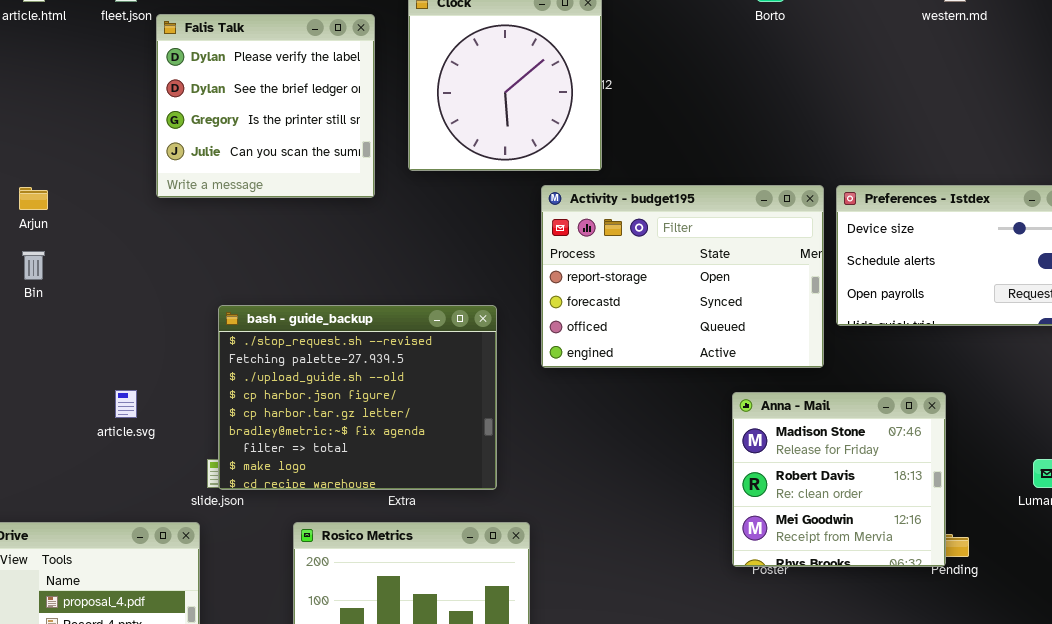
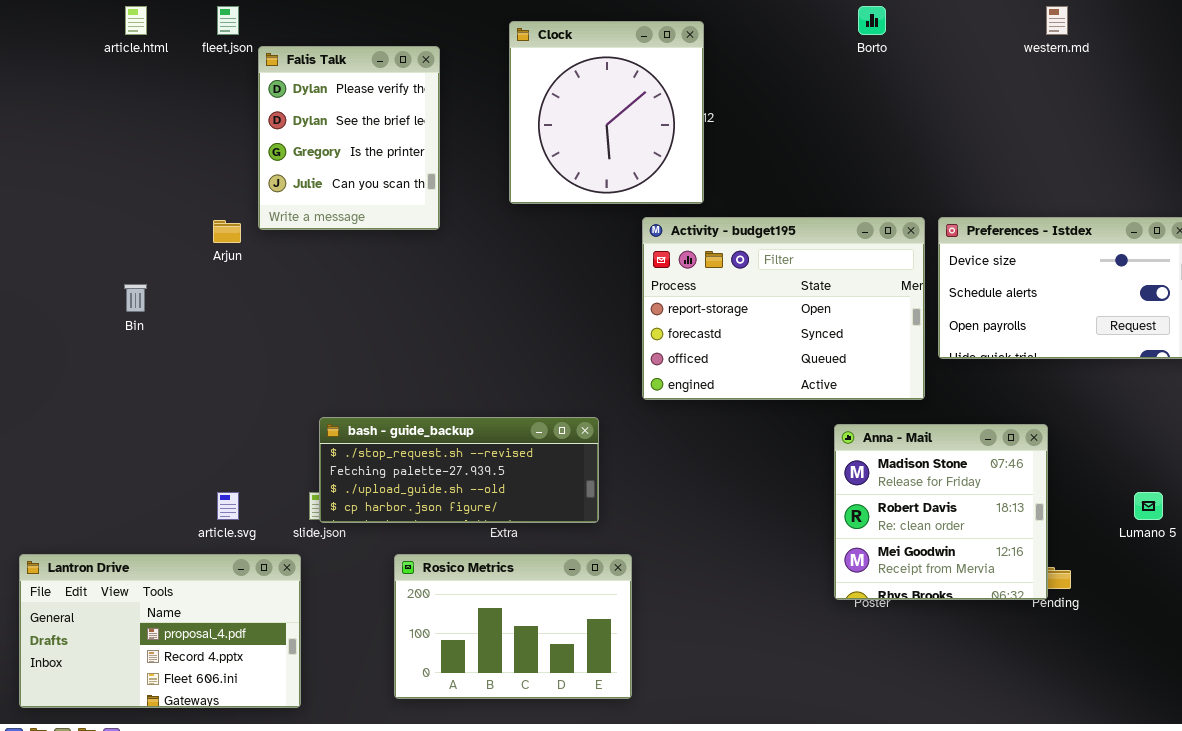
Falis Talk: [156,14,375,198] -> [258,46,440,230], resized
Arjun: [19,187,48,210] -> [213,220,241,243], moved
bash - guide_backup: [218,305,497,490] -> [319,417,599,523], resized
article.svg: [115,390,137,418] -> [217,492,239,520], moved

